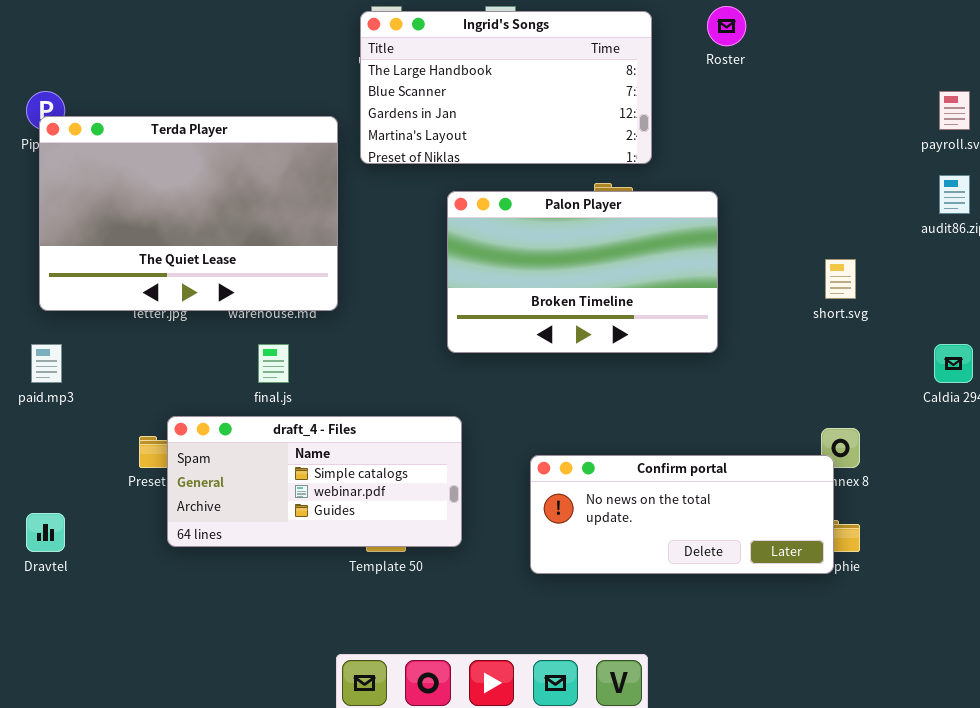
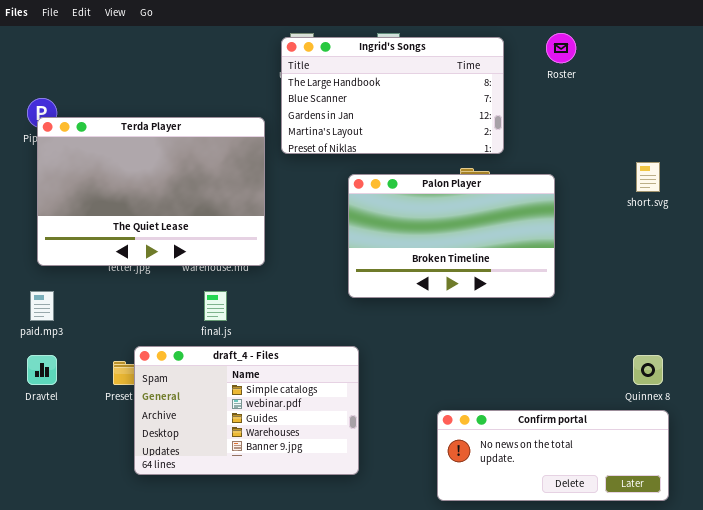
short.svg: [825,259,856,299] -> [636,162,660,192], moved
draft_4 - Files: [167,416,462,547] -> [134,346,359,475], resized
Confirm portal: [530,455,834,574] -> [437,410,669,501], moved
Dravtel: [26,513,65,552] -> [27,355,57,385], moved

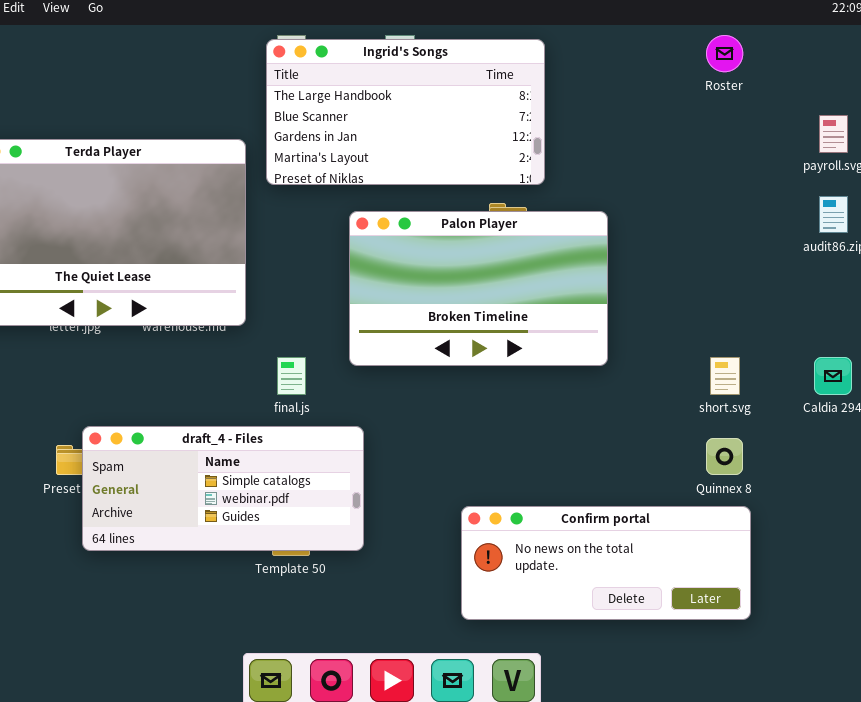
Roster: [546,33,576,63] -> [706,35,743,72], moved
short.svg: [636,162,660,192] -> [710,357,740,395], moved
final.js: [204,291,227,321] -> [277,357,306,395], moved
draft_4 - Files: [134,346,359,475] -> [82,426,364,551], resized

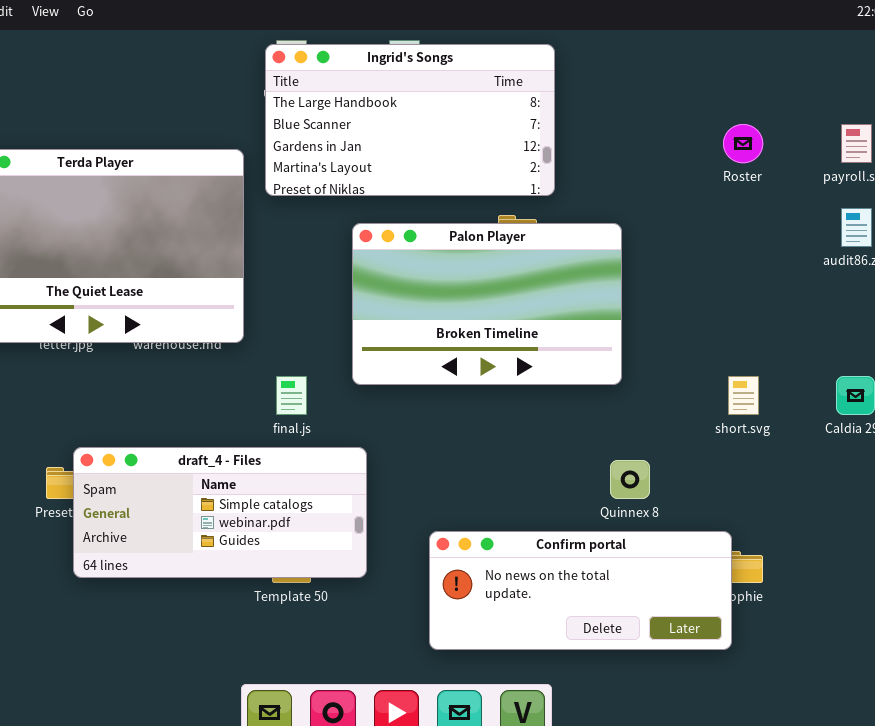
Roster: [706,35,743,72] -> [723,124,763,163], moved
Quinnex 8: [706,438,743,475] -> [610,460,650,499], moved
Confirm portal: [461,506,751,620] -> [429,531,732,650], moved

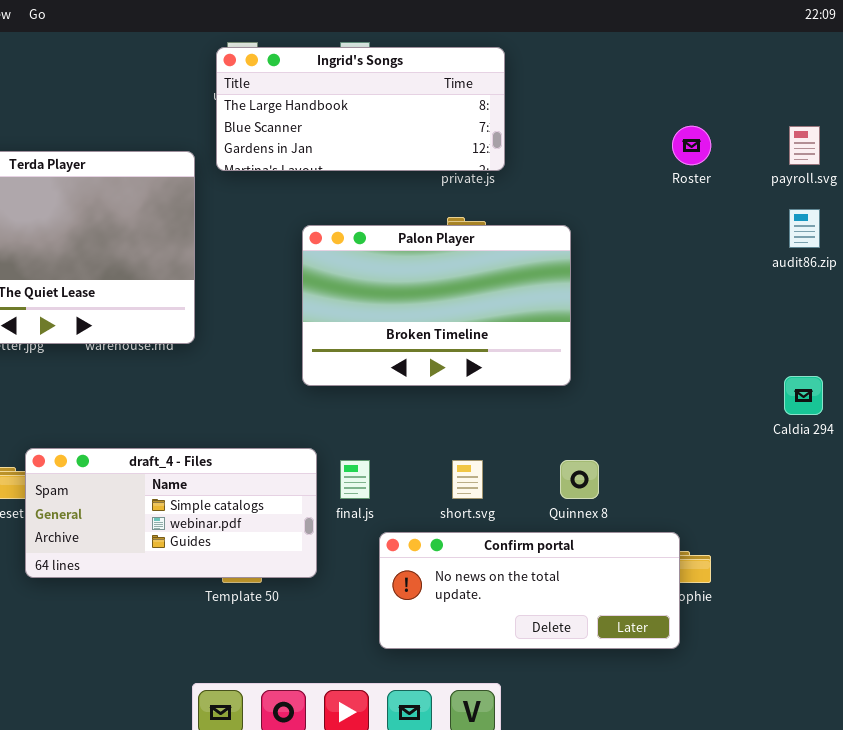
Ingrid's Songs: [265,44,555,196] -> [216,47,505,171], resized
final.js: [276,376,307,415] -> [340,460,370,499], moved
short.svg: [728,376,759,415] -> [452,460,483,499], moved

